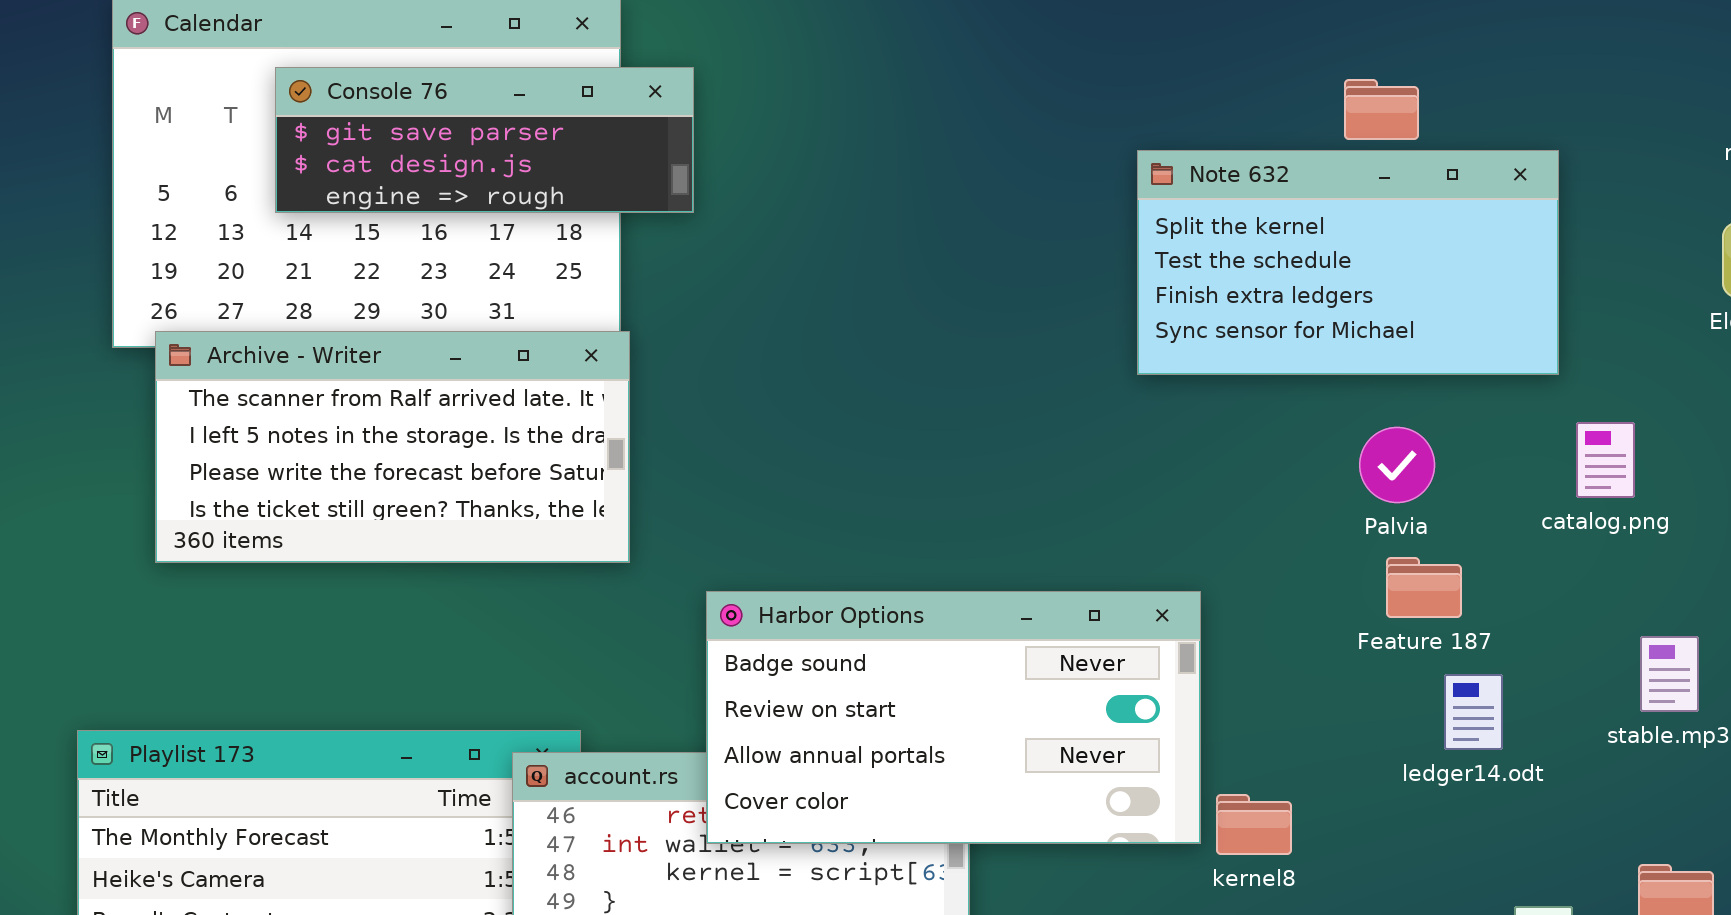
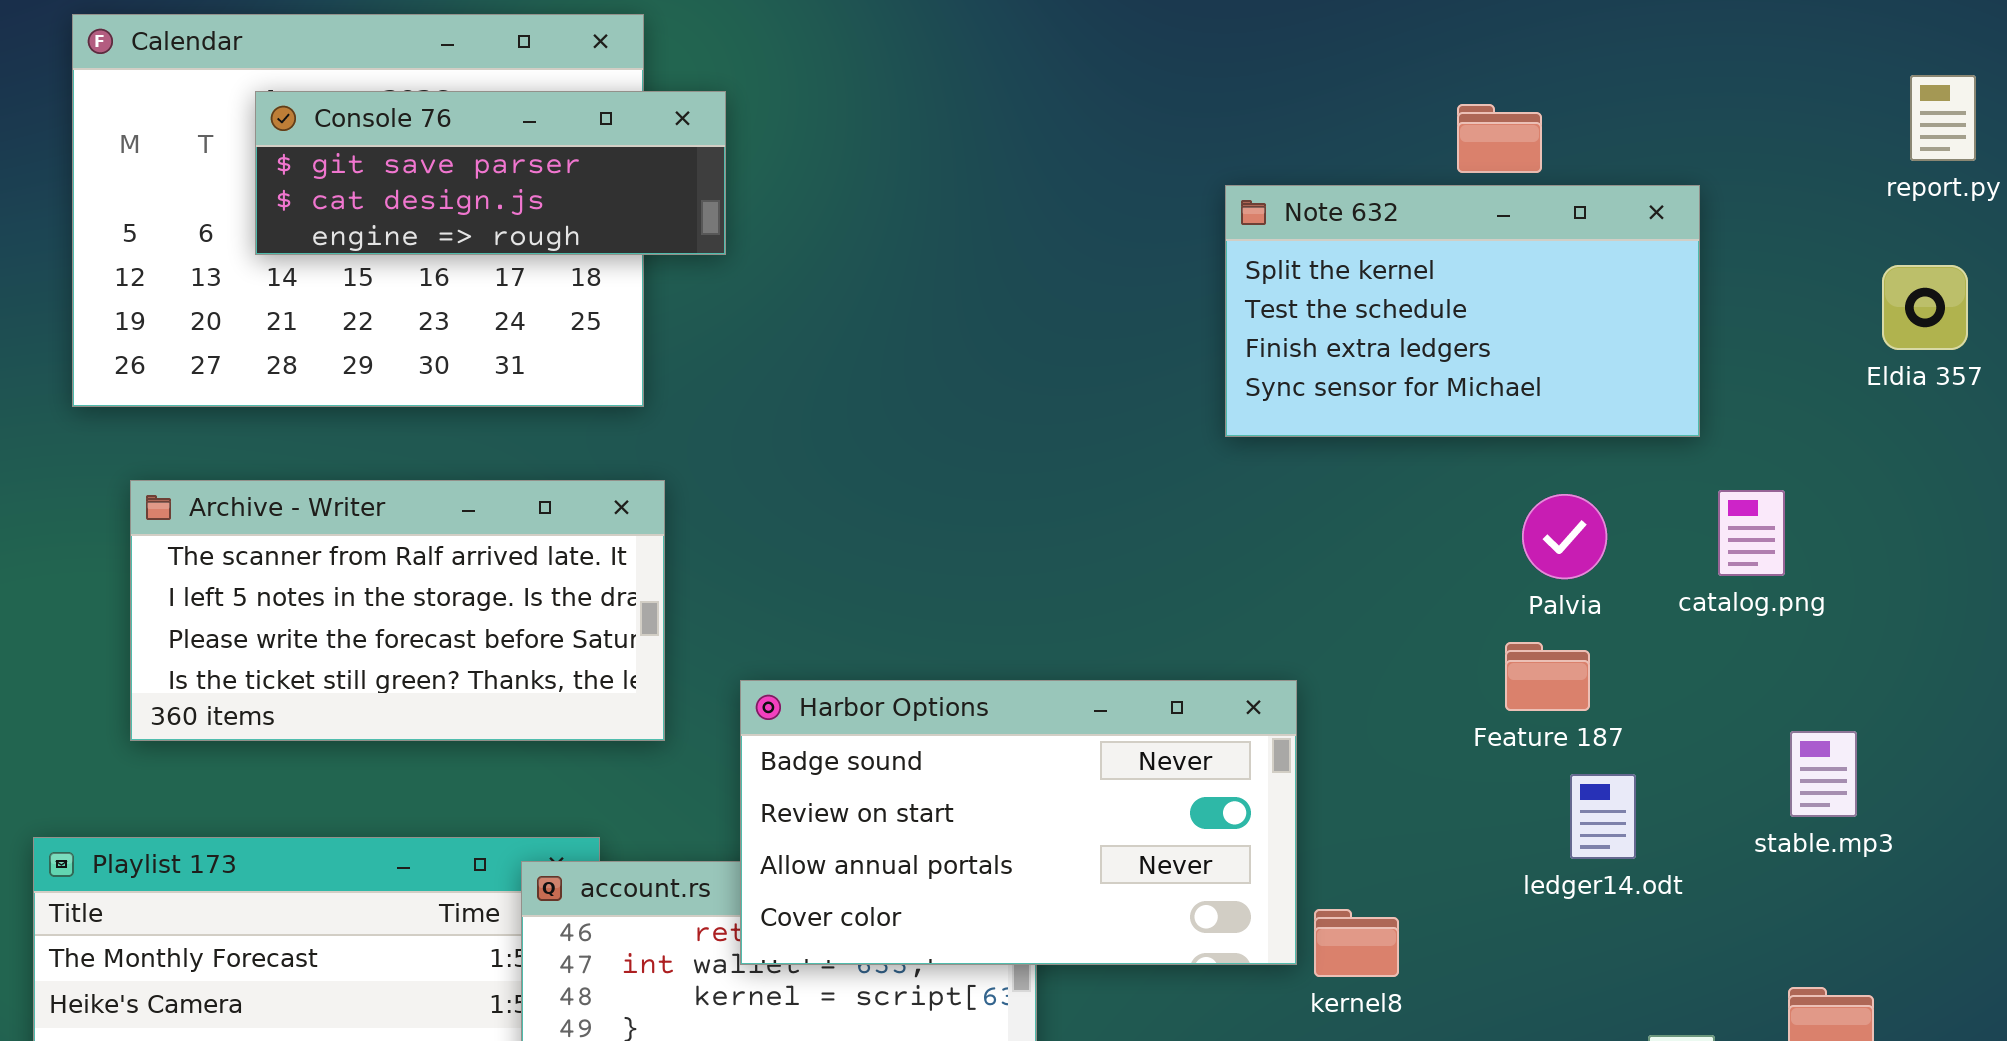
Archive - Writer: [155,331,630,563] -> [130,480,665,741], moved
Palvia: [1359,427,1435,503] -> [1522,494,1607,579], moved

